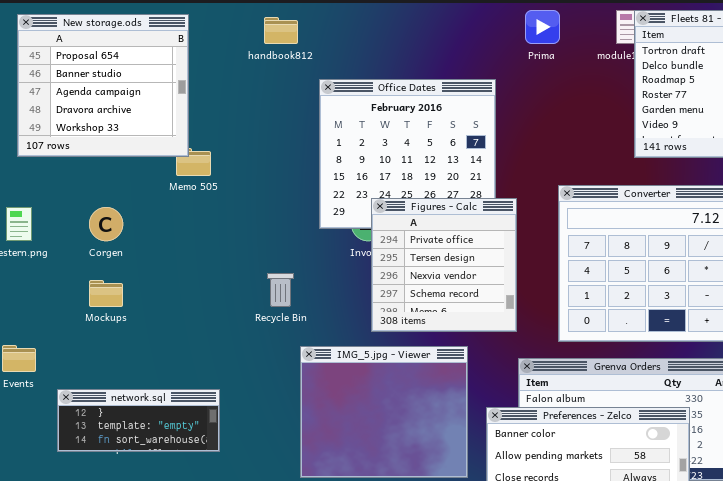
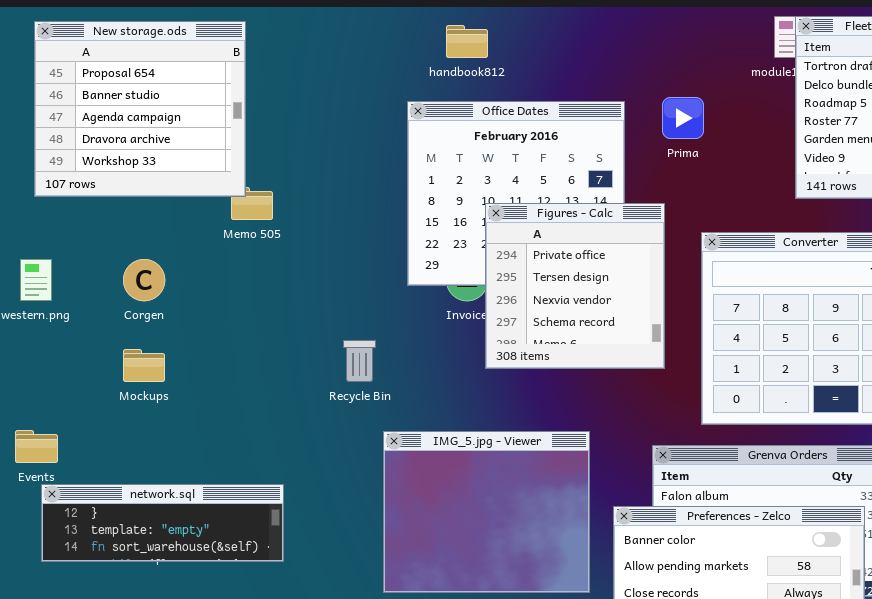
Prima: [525,10,560,44] -> [662,97,704,139], moved
handbook812: [264,17,298,44] -> [446,25,488,58], moved
Figures - Calc: [371,198,517,332] -> [485,203,665,369], moved
network.sql: [57,389,220,452] -> [41,484,284,562], resized

